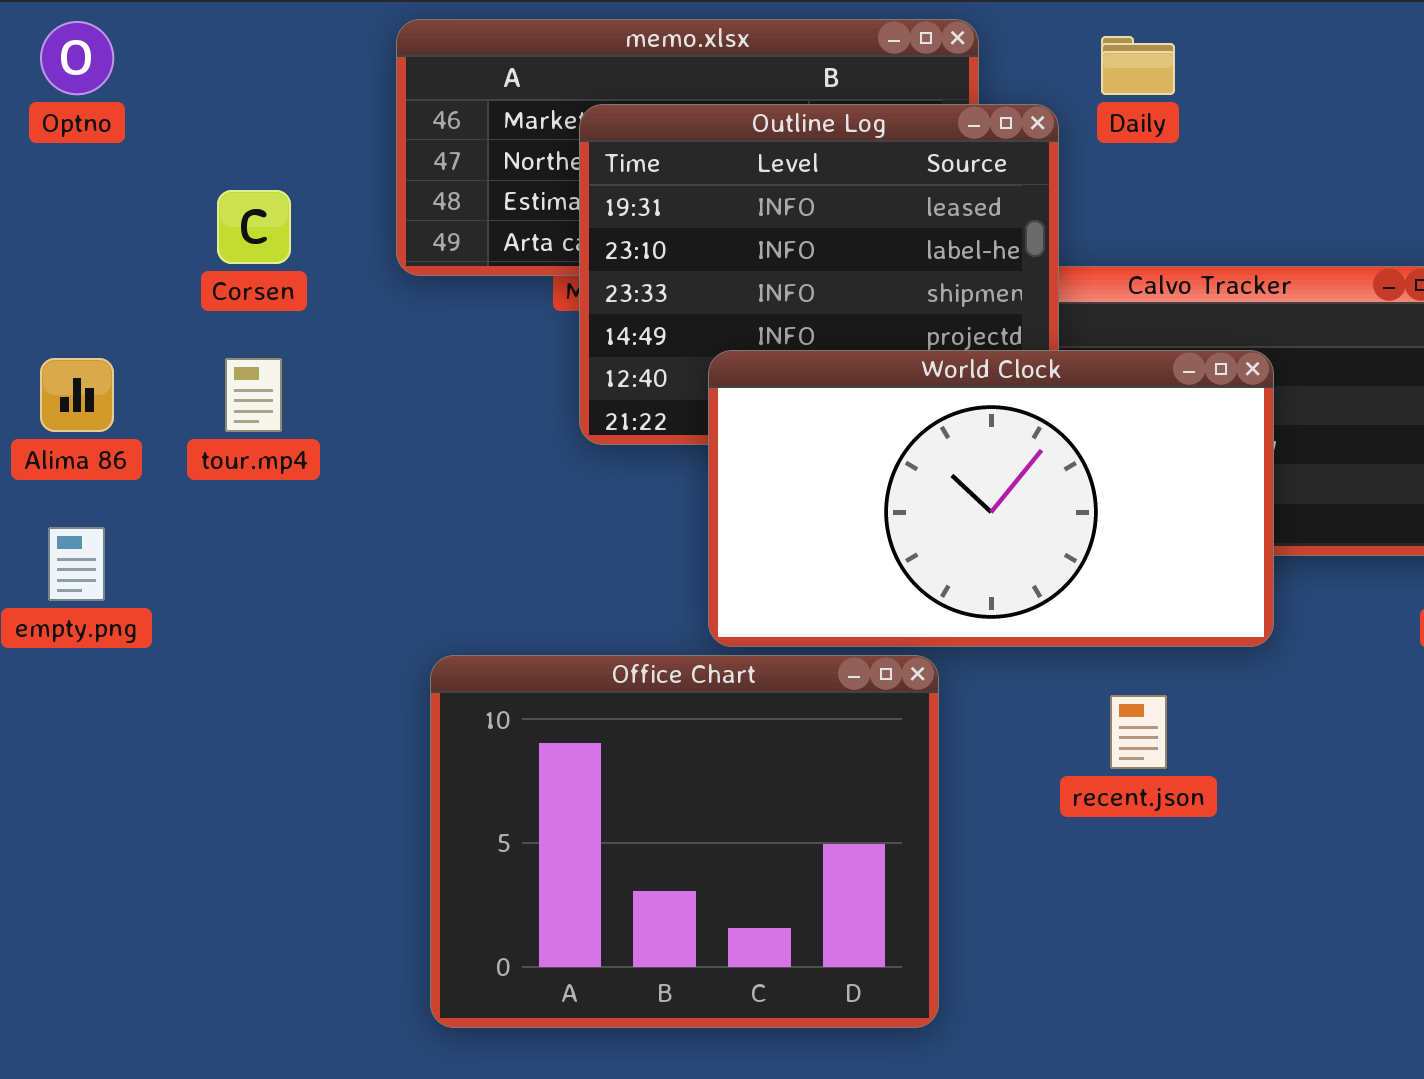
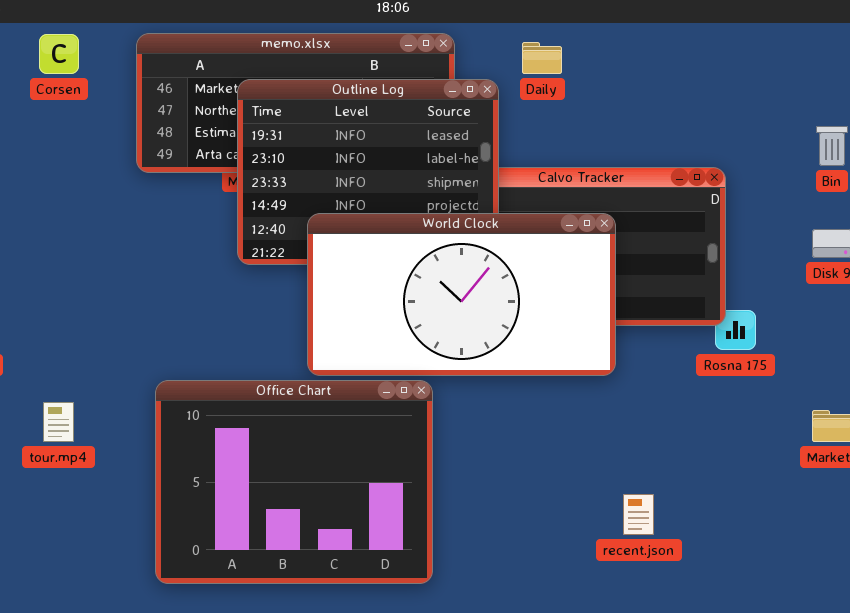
Corsen: [217,190,291,264] -> [39,34,79,74], moved
tour.mp4: [225,358,282,432] -> [43,402,74,442], moved
recent.json: [1110,695,1167,769] -> [623,494,654,535], moved

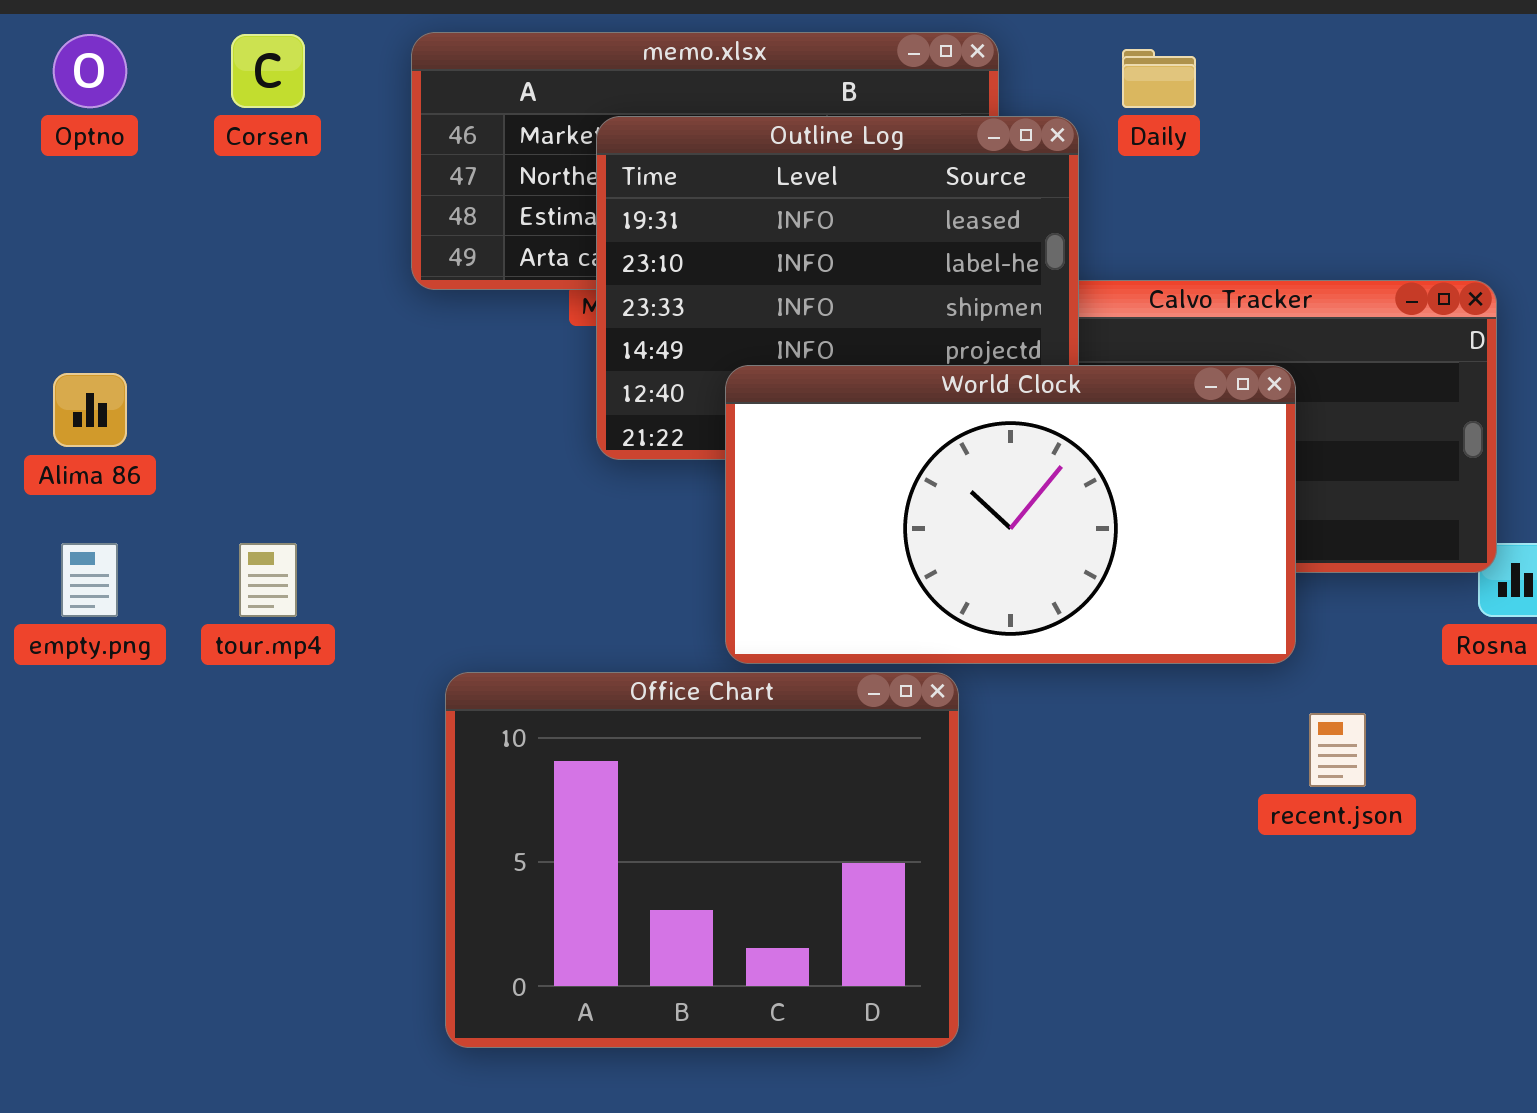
tour.mp4: [43,402,74,442] -> [239,543,297,617], moved
recent.json: [623,494,654,535] -> [1309,713,1366,787], moved

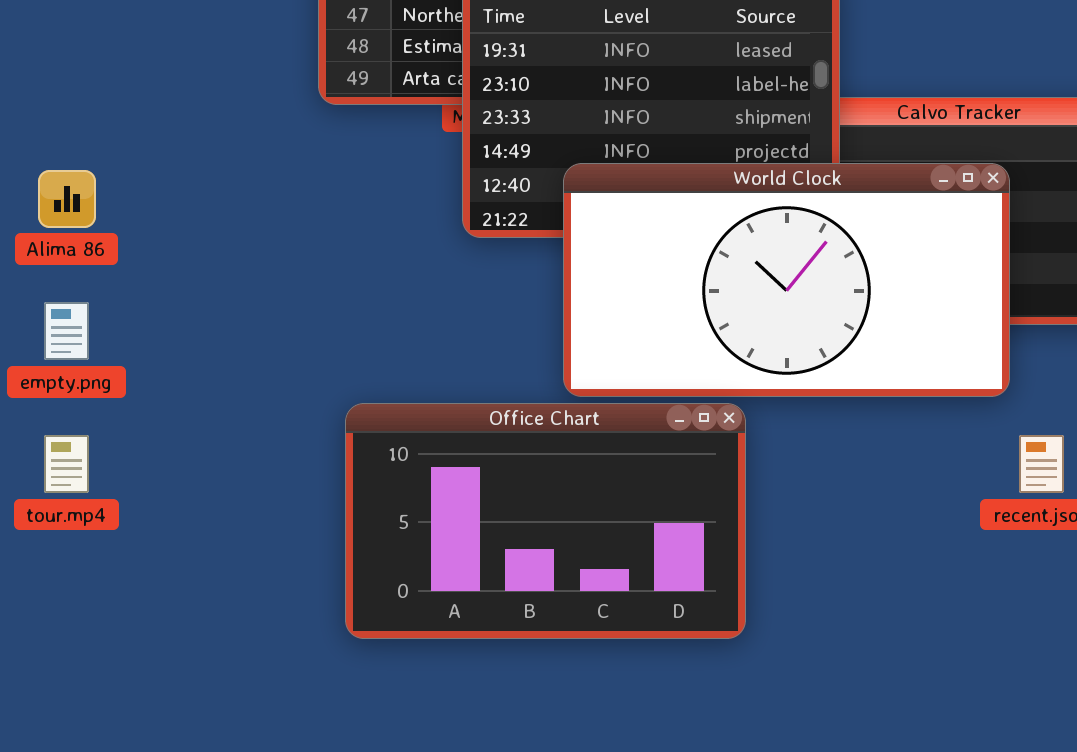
tour.mp4: [239,543,297,617] -> [44,435,89,493], moved
Office Chart: [445,672,959,1048] -> [345,403,746,639], resized

